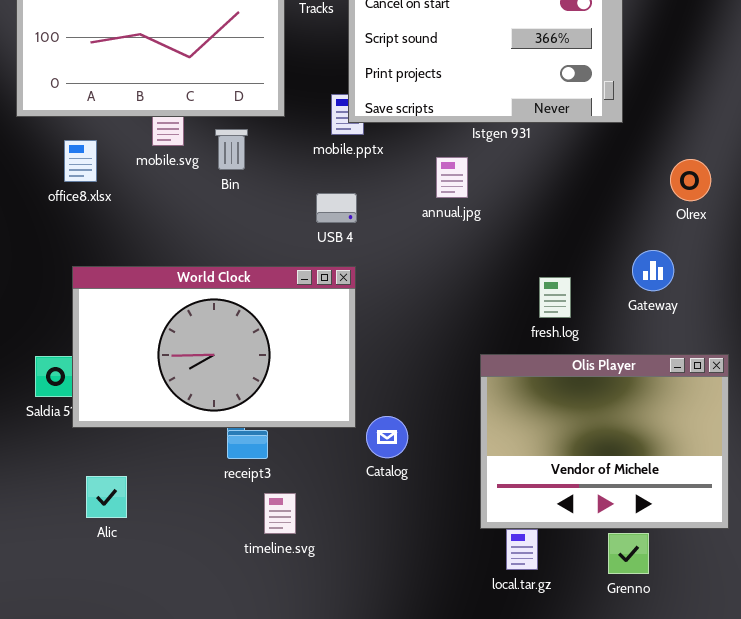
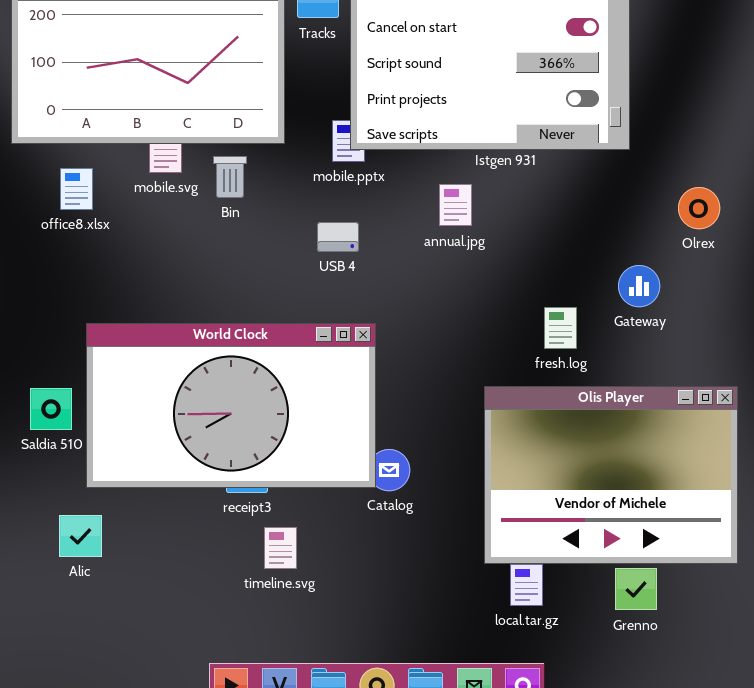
Gateway: [632,250,674,291] -> [618,265,660,307], moved
World Clock: [72,266,356,428] -> [86,323,376,488], moved
Alic: [86,476,127,518] -> [59,515,102,557], moved

